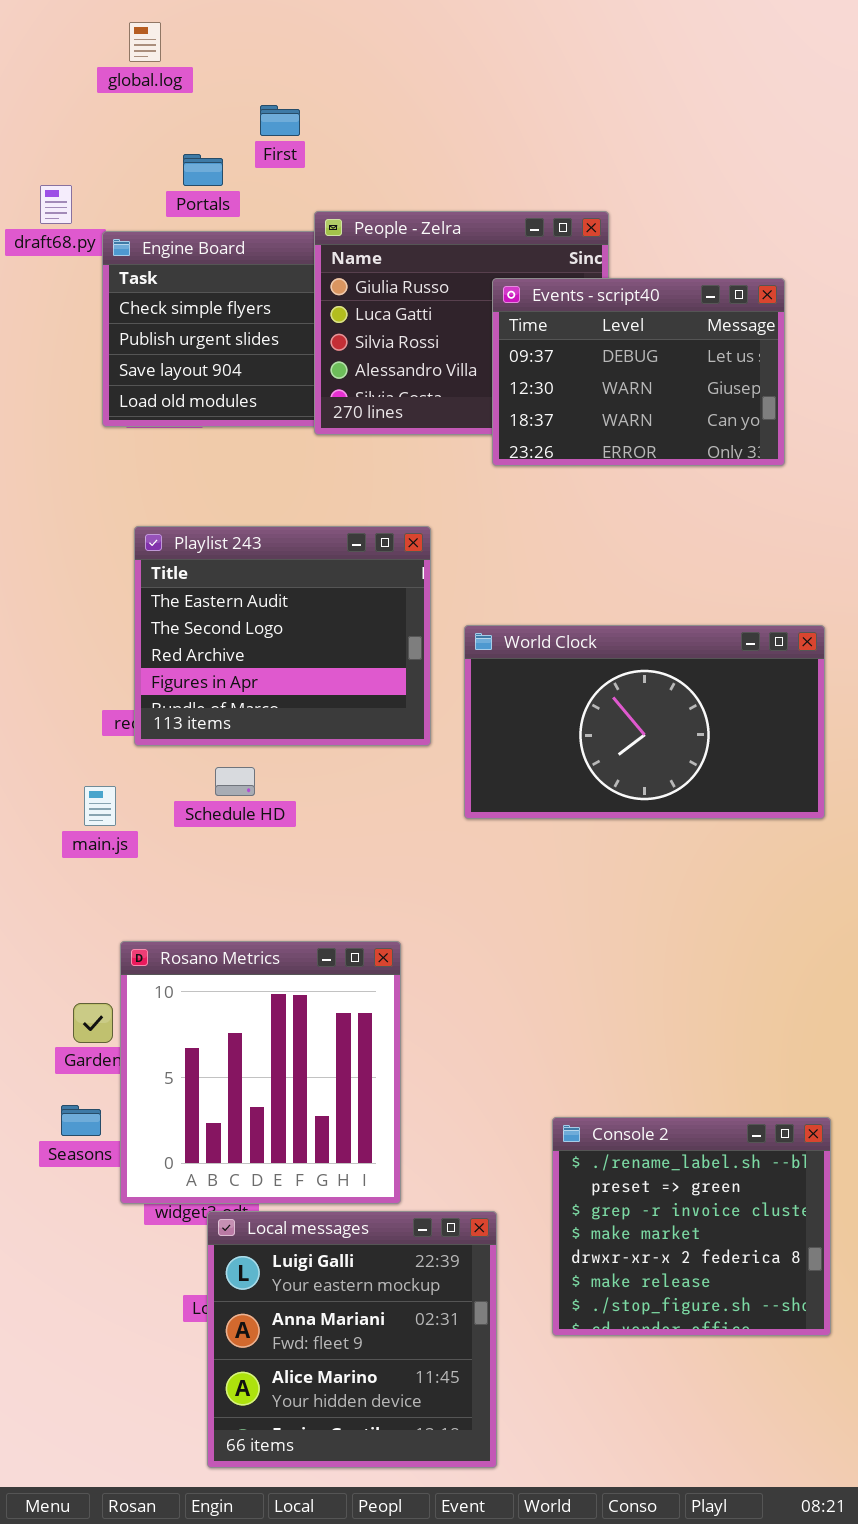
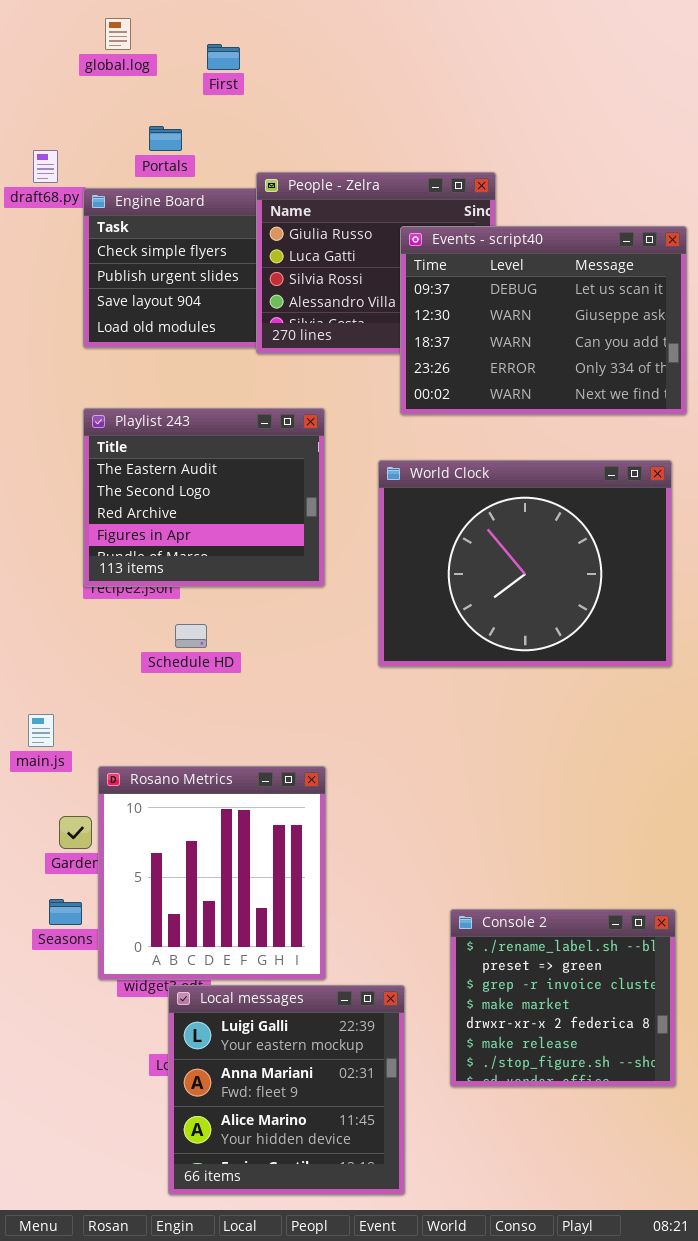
First: [260,105,300,136] -> [207,44,240,70], moved
Events - script40: [492,278,785,466] -> [400,226,687,415], resized
Playlist 243: [134,526,431,746] -> [83,408,325,587], moved
World Clock: [464,625,825,819] -> [378,460,672,667], resized
main.js: [84,786,116,826] -> [28,714,54,747], moved

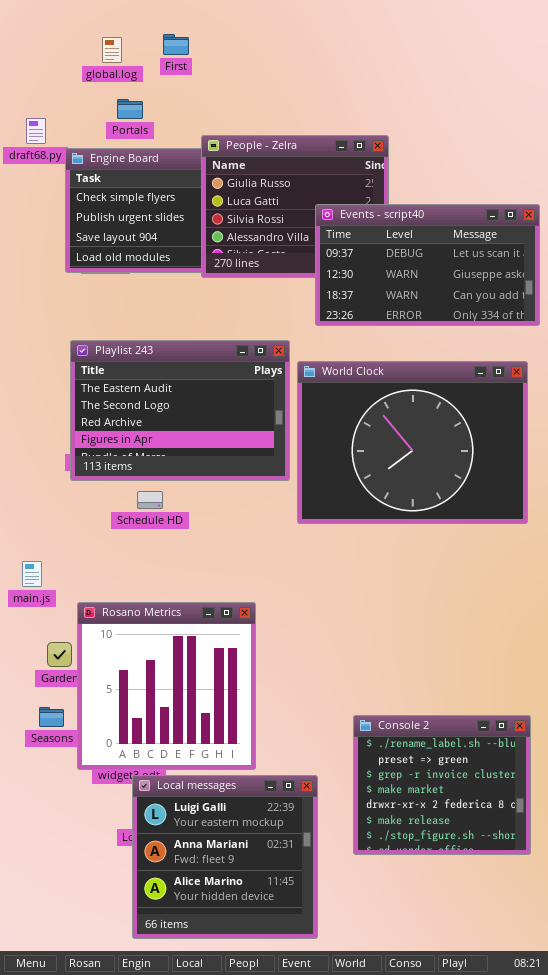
global.log: [105,18,131,50] -> [102,37,122,63], moved
Events - script40: [400,226,687,415] -> [315,204,540,326], resized
Playlist 243: [83,408,325,587] -> [70,340,290,481], moved, resized

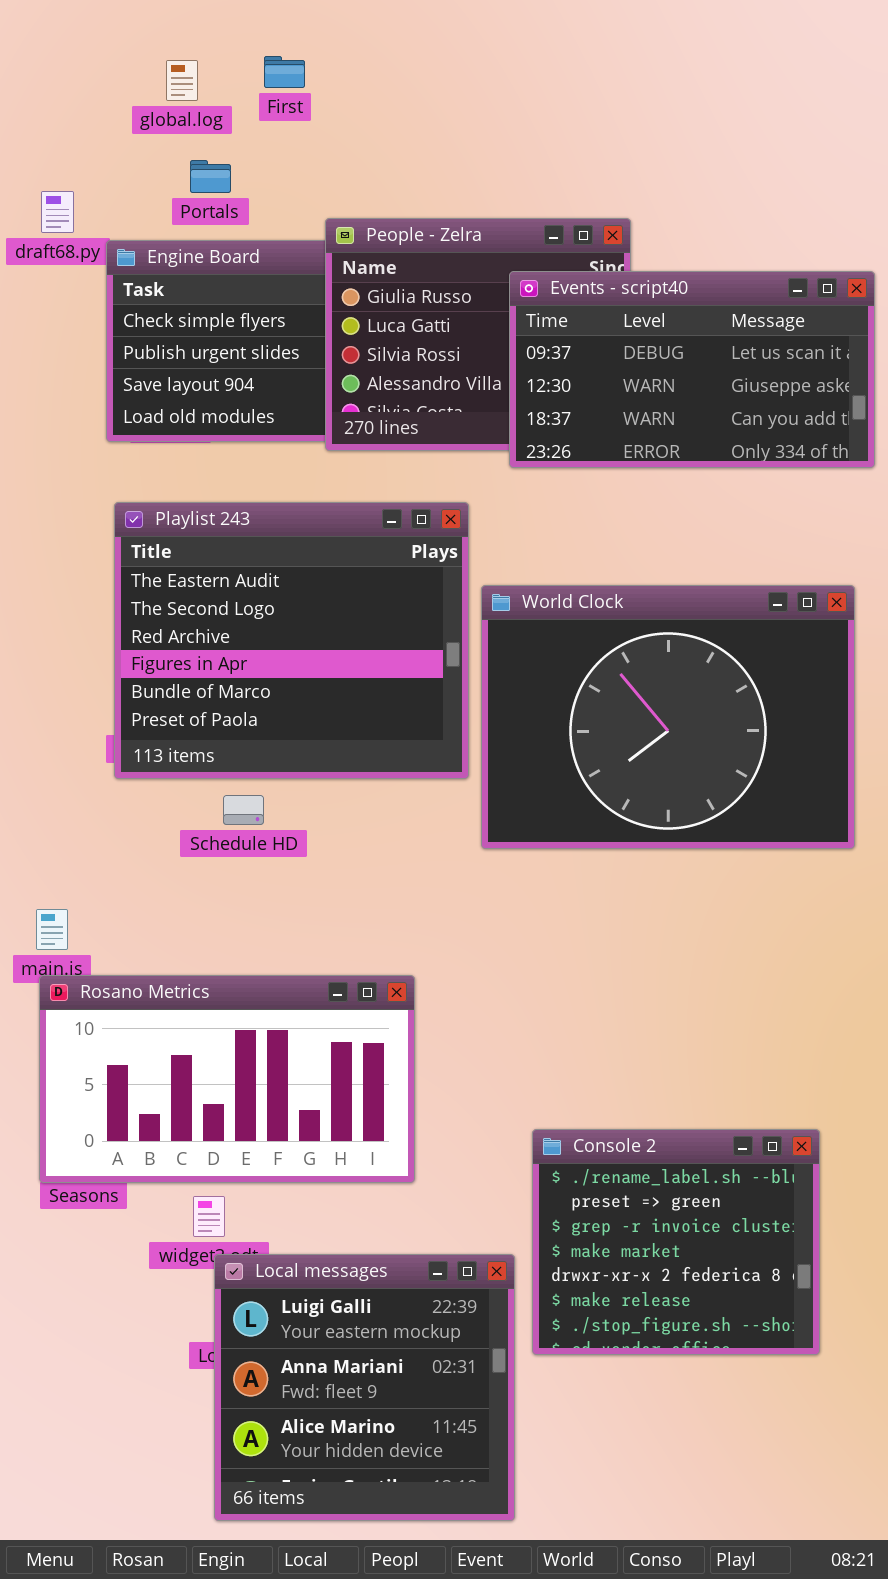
Events - script40: [315,204,540,326] -> [509,271,875,468], moved
Playlist 243: [70,340,290,481] -> [114,502,469,779], resized
Rosano Metrics: [77,602,256,770] -> [39,975,415,1183], resized
Console 2: [353,715,531,855] -> [532,1129,820,1355], moved

